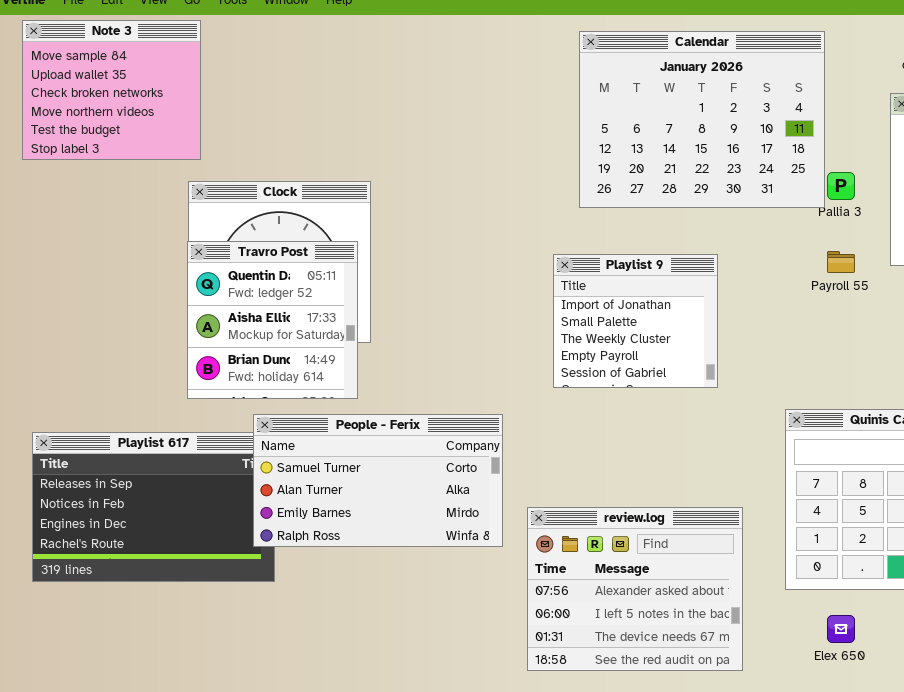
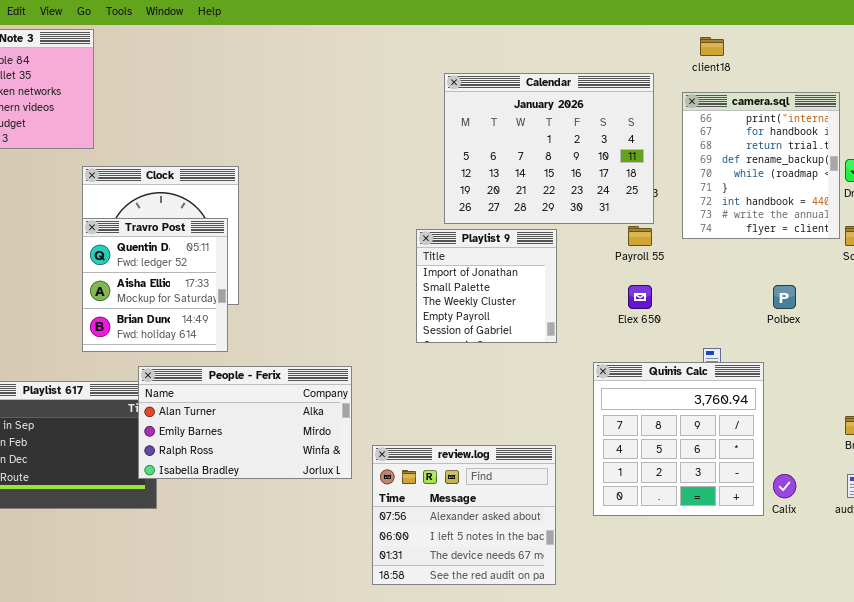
Calendar: [579,31,825,208] -> [444,73,654,224], moved
Playlist 9: [553,254,718,388] -> [416,229,557,343], moved
People - Ferix: [253,414,503,547] -> [138,366,352,479], scrolled down 1 row
Elex 650: [827,615,855,643] -> [628,285,652,309], moved

